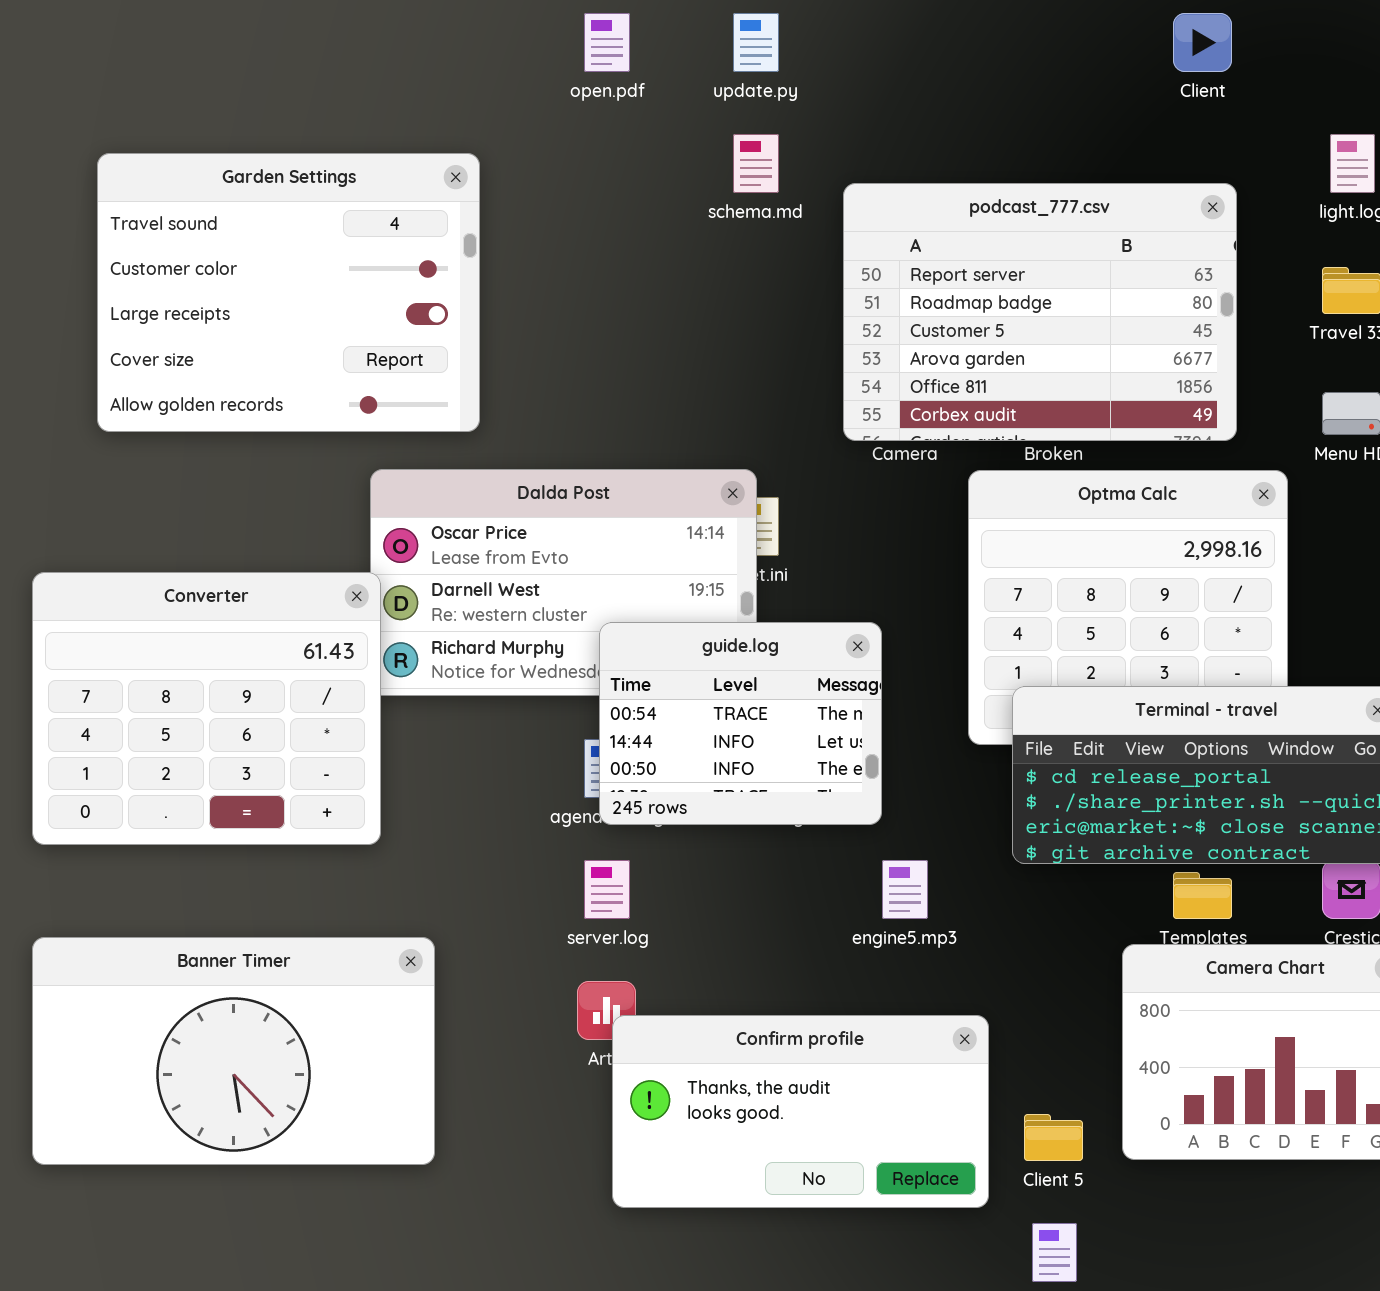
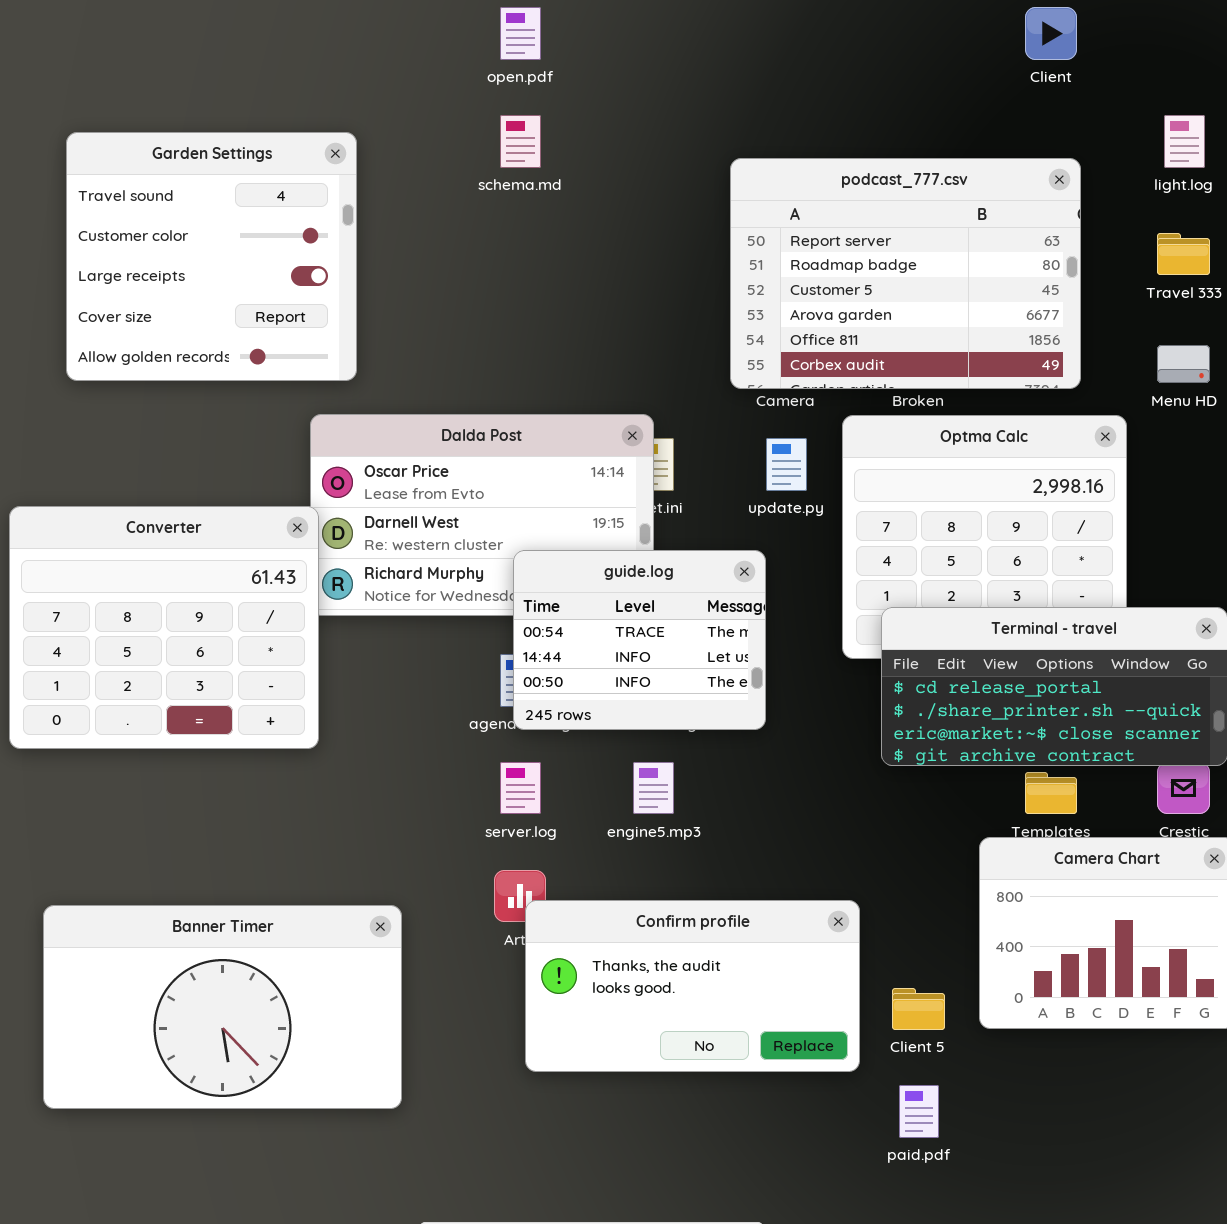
update.py: [733,13,779,72] -> [766,438,807,491], moved
schema.md: [733,134,779,193] -> [500,115,541,168], moved
Garden Settings: [97,153,480,432] -> [66,132,357,381], resized
engine5.mp3: [882,860,928,919] -> [633,762,674,814], moved
Banner Timer: [32,937,435,1165] -> [43,905,402,1109], moved

